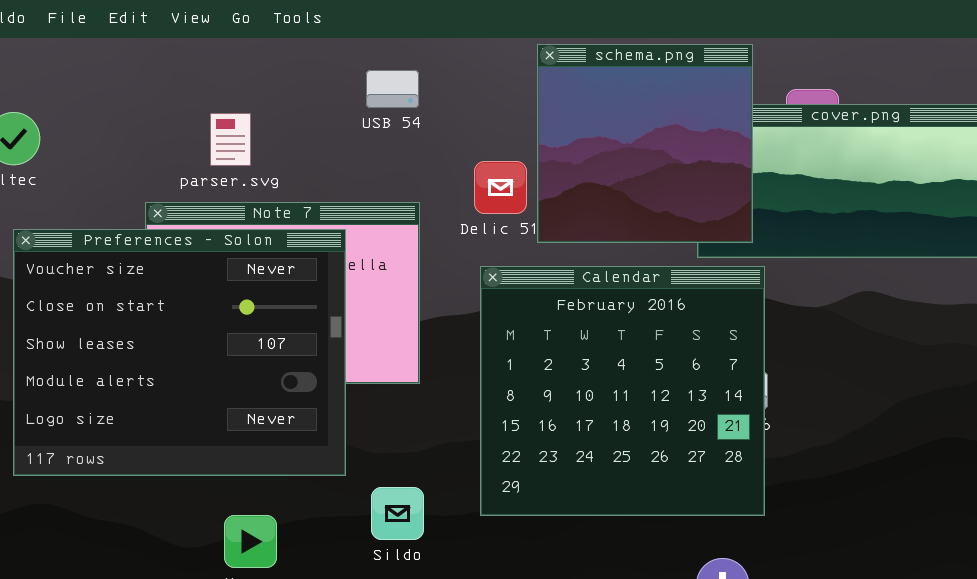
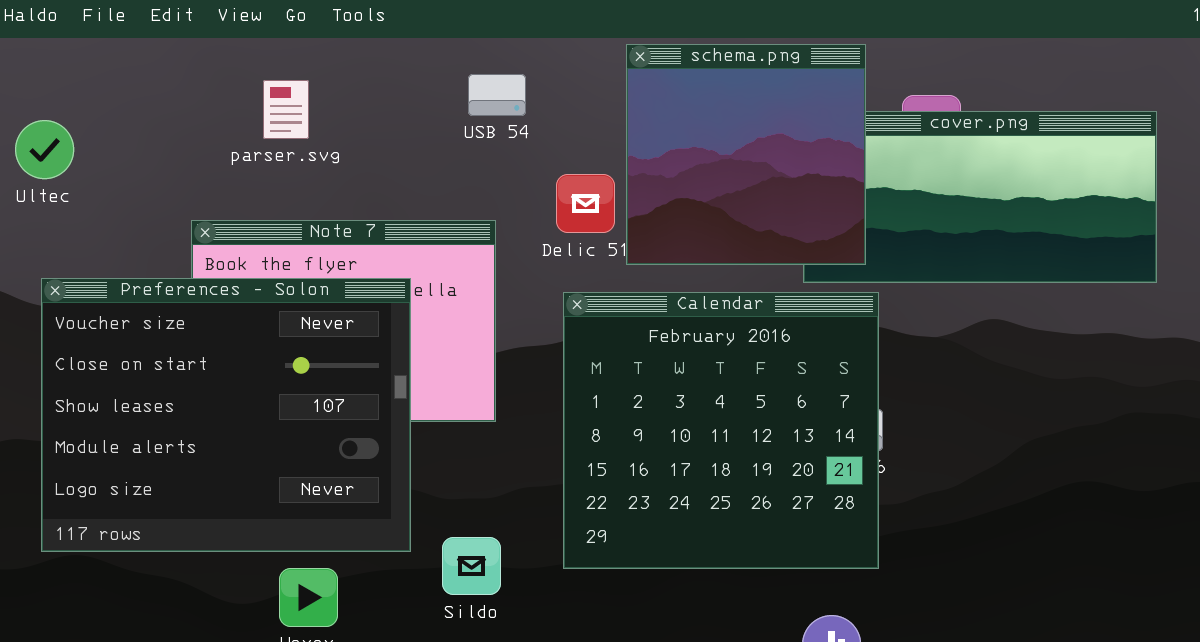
USB 54: [366,70,419,108] -> [468,74,526,116], moved
parser.svg: [210,113,251,166] -> [263,80,309,139], moved
Preferences - Solon: [13,229,346,476] -> [41,278,411,552], moved

